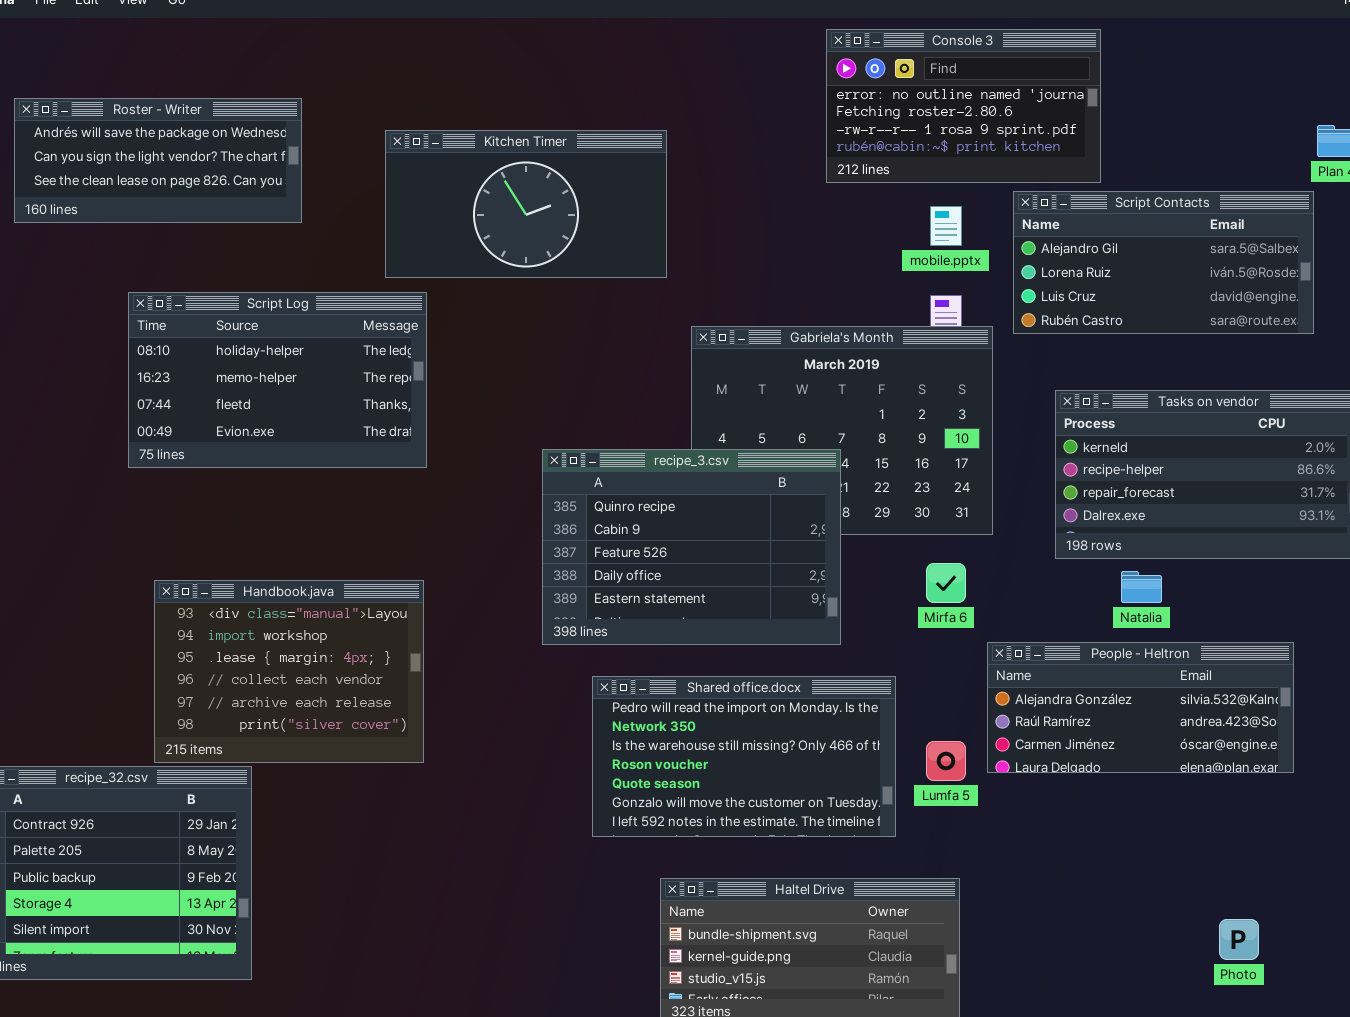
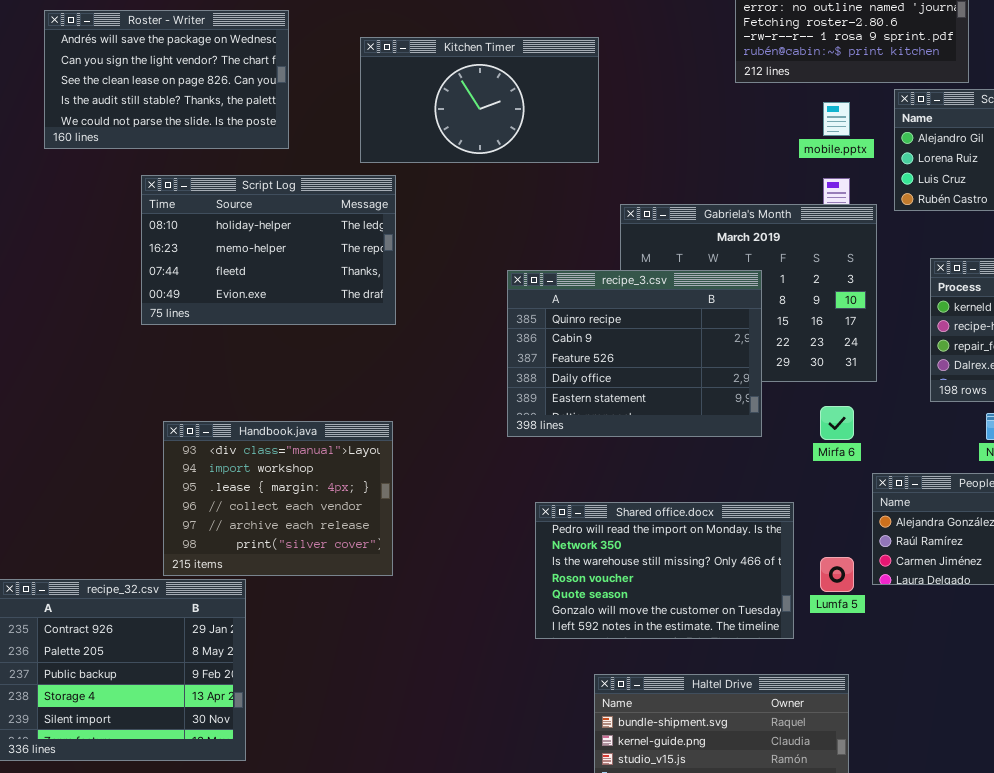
Roster - Writer: [14,98,302,223] -> [44,10,289,149], resized
recipe_3.csv: [542,449,841,645] -> [507,270,762,437], moved

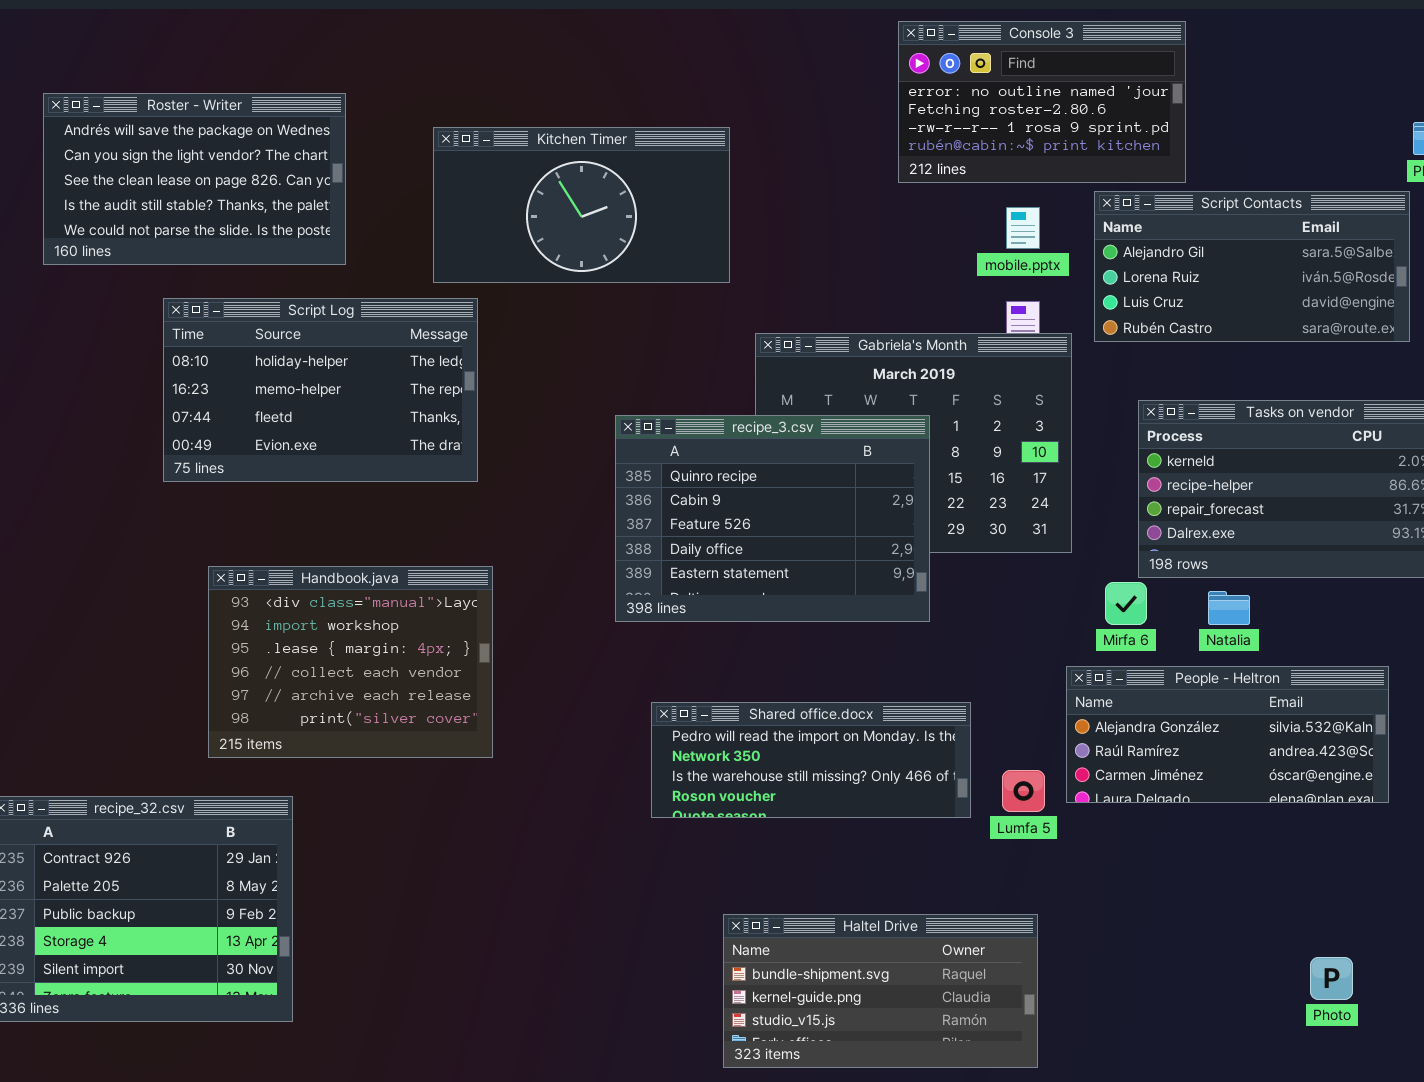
Mirfa 6: [820,406,854,440] -> [1105,582,1147,625], moved
Handbook.java: [163,421,393,576] -> [208,566,493,758], moved
Shared office.docx: [535,502,794,639] -> [651,702,971,818], resized

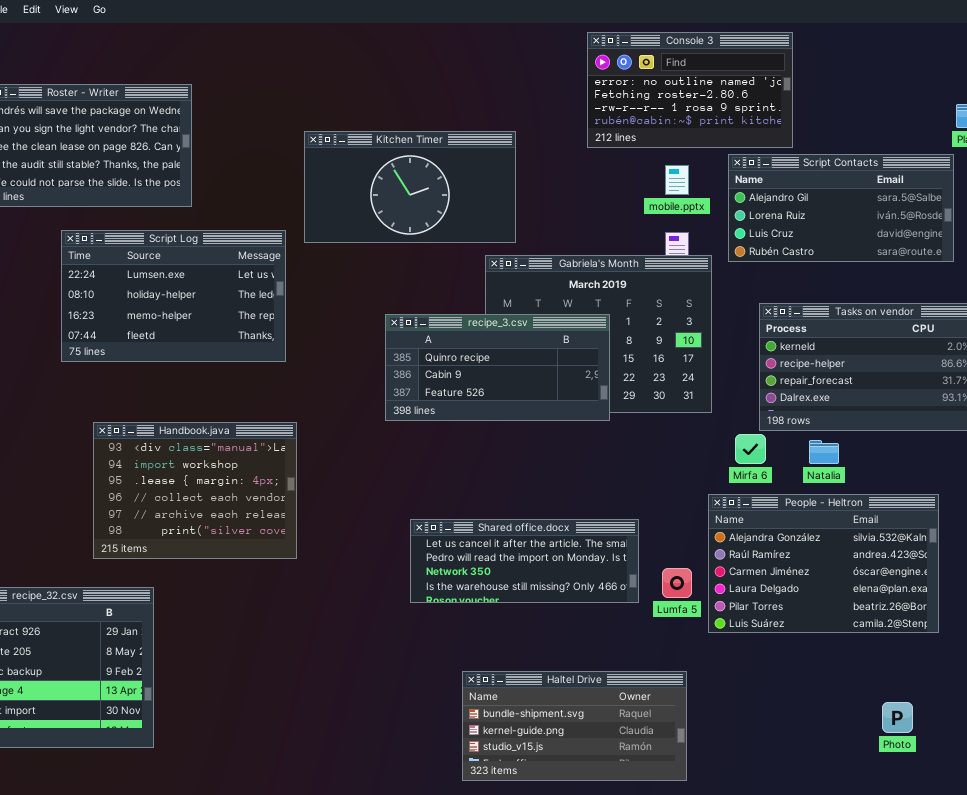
Kitchen Timer: [433,127,730,283] -> [304,131,516,243], moved
Script Log: [163,298,478,482] -> [61,230,286,362], scrolled up 1 row
recipe_3.csv: [615,415,930,622] -> [385,314,610,421], resized
People - Heltron: [1066,666,1389,803] -> [708,494,939,633], resized
Shared office.docx: [651,702,971,818] -> [410,519,639,603], scrolled up 1 row

